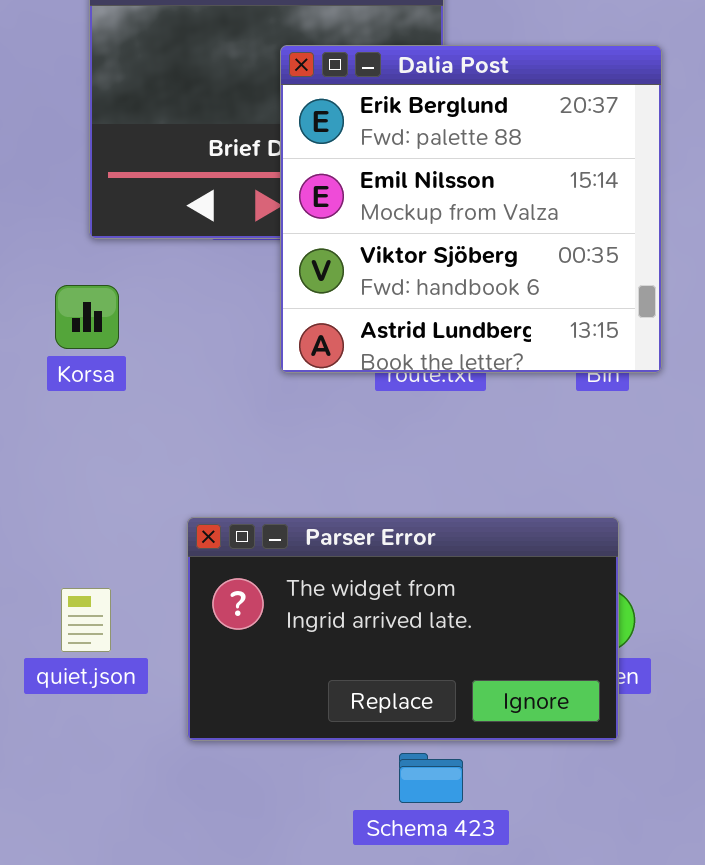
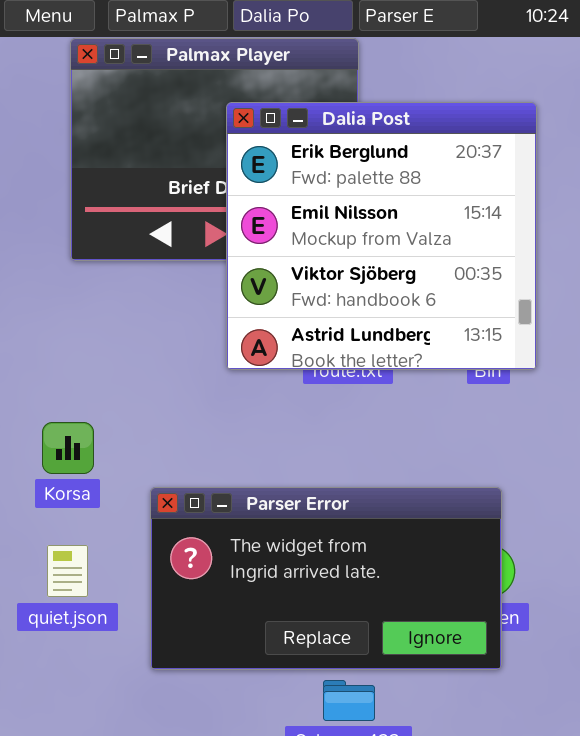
Korsa: [55,285,119,349] -> [42,422,94,474], moved

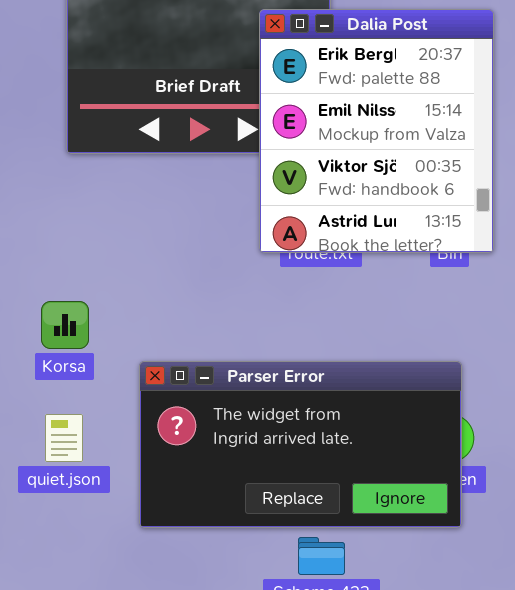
Dalia Post: [226,102,537,370] -> [259,9,494,253], resized

